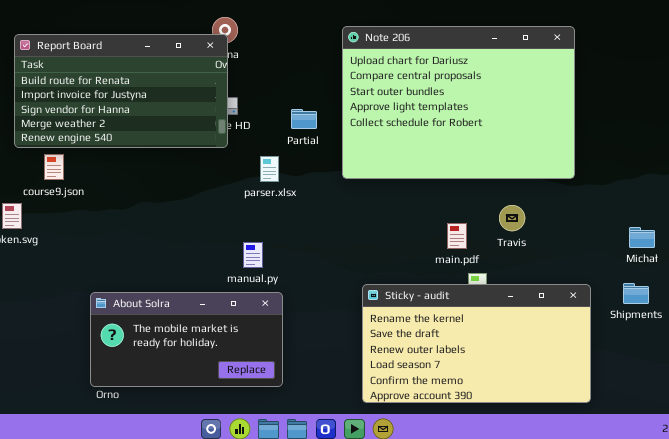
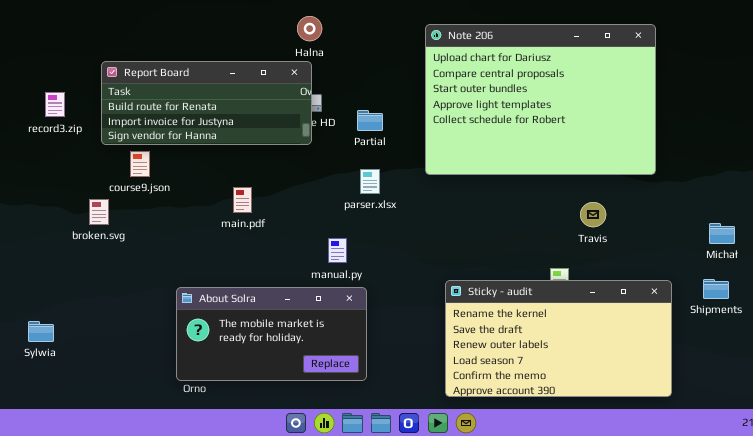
Report Board: [14,34,228,148] -> [101,61,312,145], resized
Partial: [291,109,317,129] -> [357,110,383,131], moved
parser.xlsx: [260,156,279,182] -> [360,169,380,194], moved
main.pdf: [447,223,467,249] -> [233,187,252,213], moved

